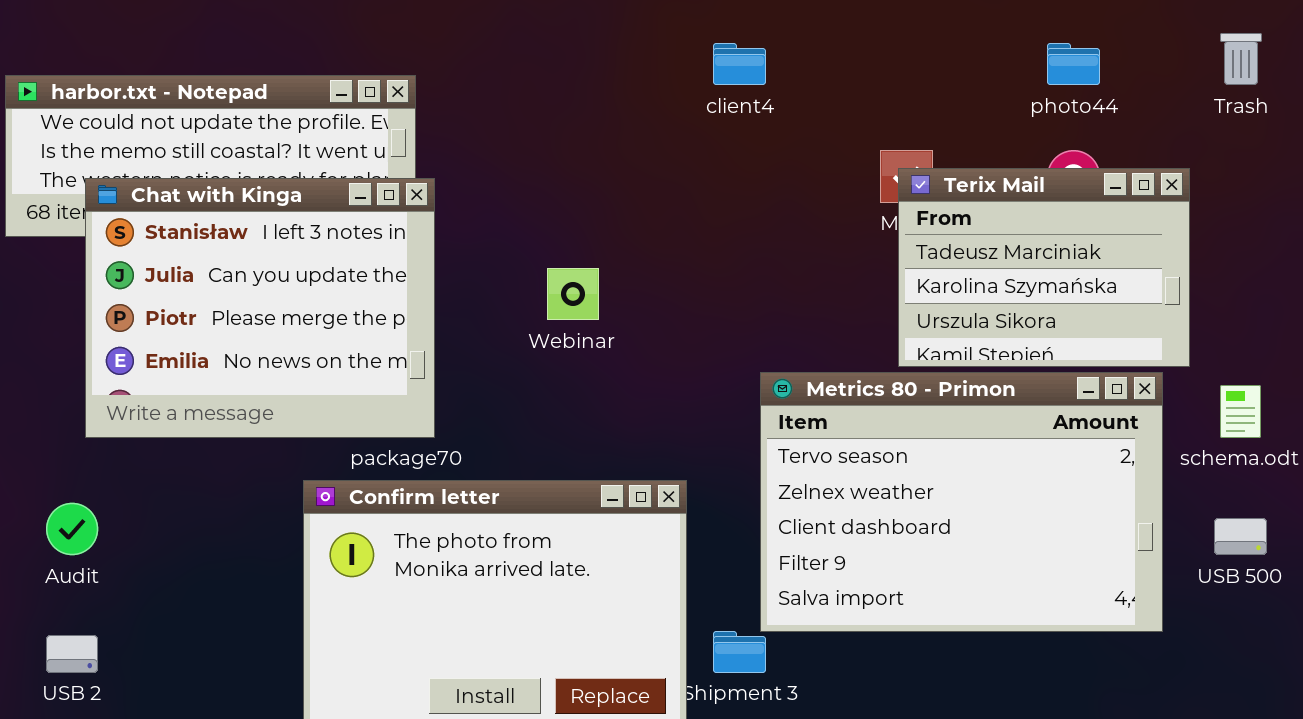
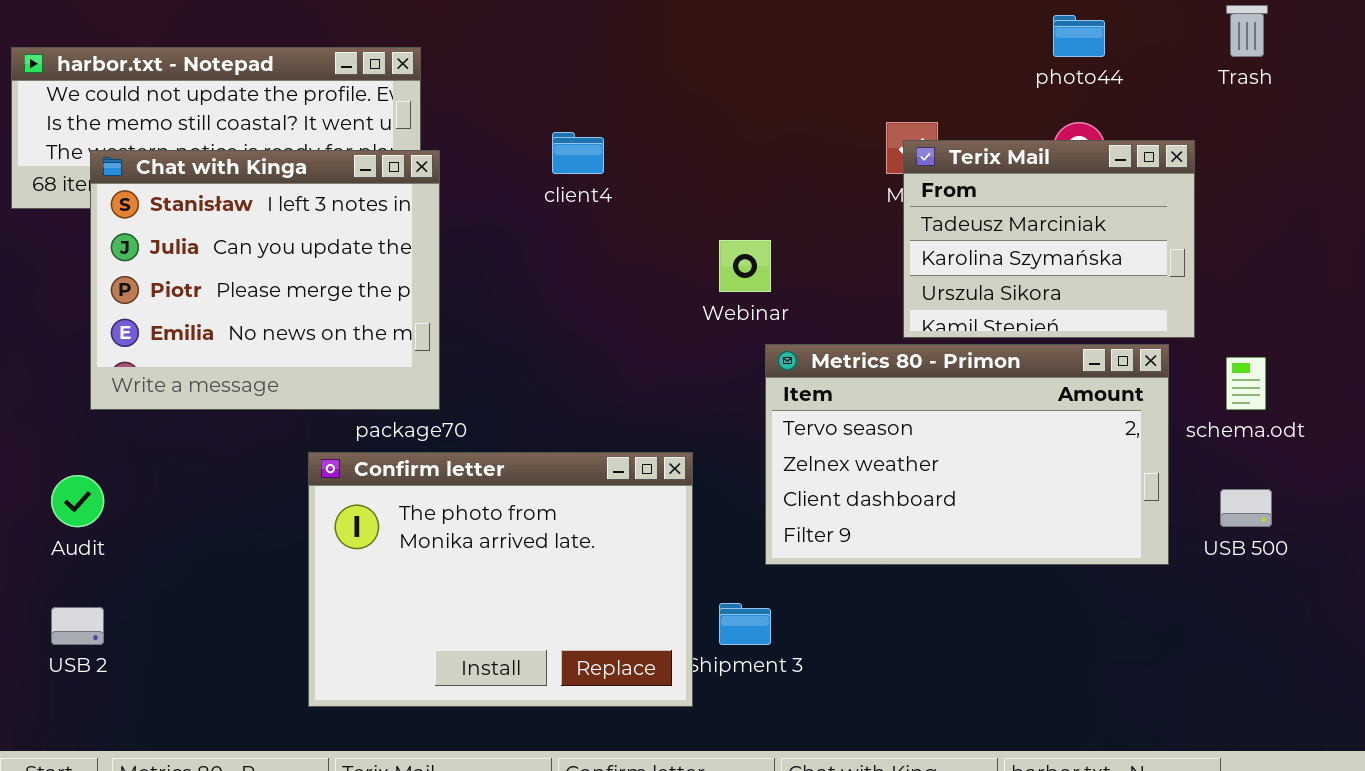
client4: [713,43,766,85] -> [552,132,604,174], moved
Webinar: [547,268,599,320] -> [719,240,771,292], moved
Metrics 80 - Primon: [760,372,1163,632] -> [765,344,1169,565], resized

